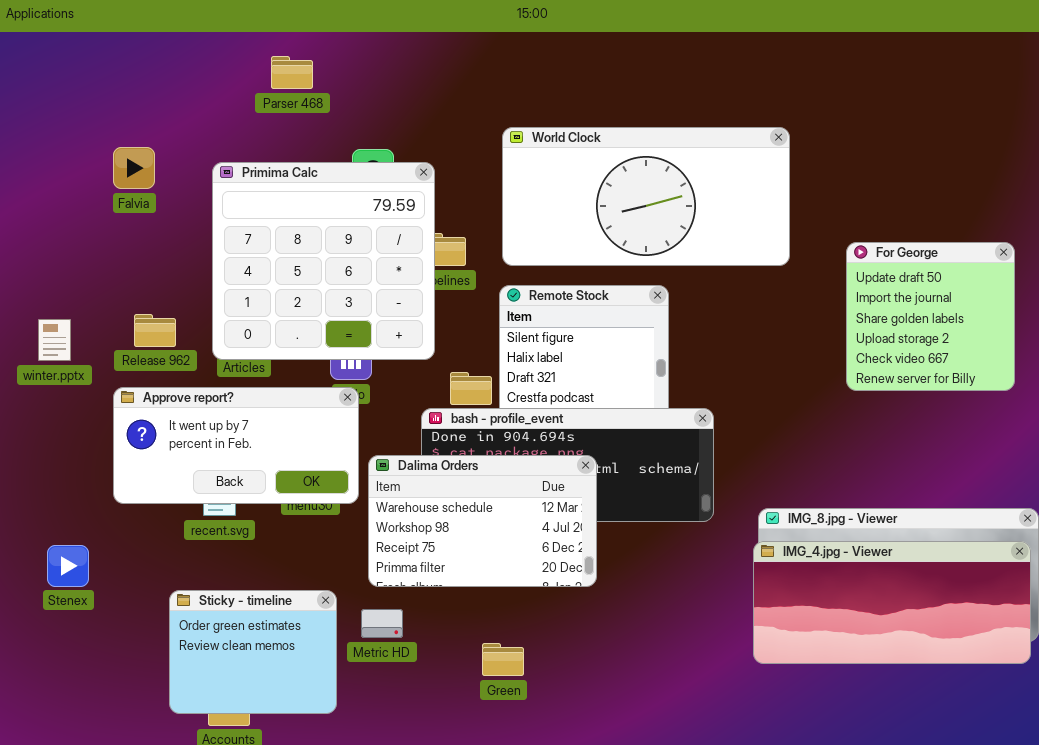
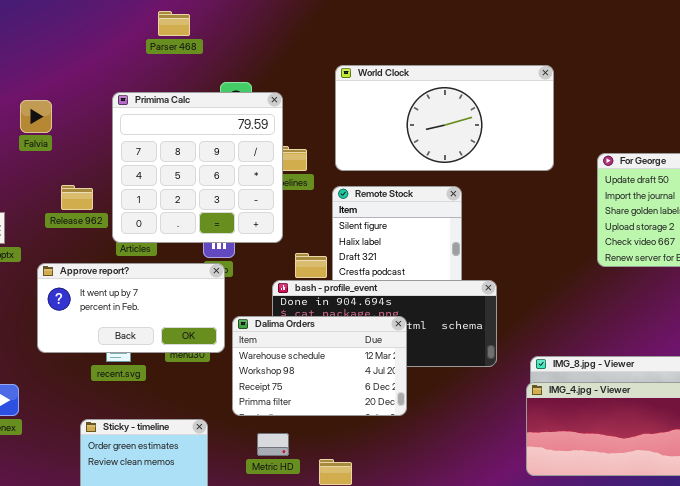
Falvia: [113,147,155,189] -> [20,100,52,133], moved
Release 962: [134,314,176,347] -> [61,185,93,210], moved
Metric HD: [361,609,403,638] -> [257,433,289,456], moved

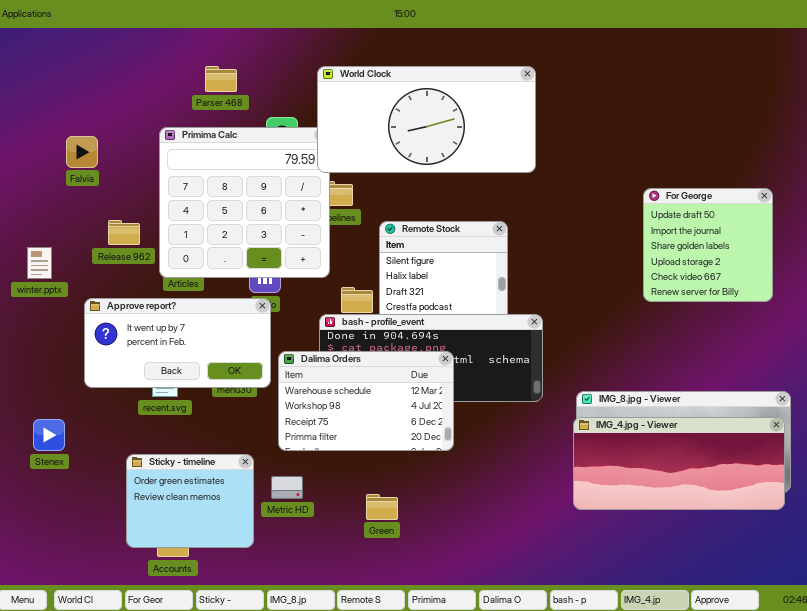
Parser 468: [158,11,190,36] -> [205,66,237,92], moved
World Clock: [335,65,554,171] -> [317,66,536,173], moved
Metric HD: [257,433,289,456] -> [271,476,303,499], moved

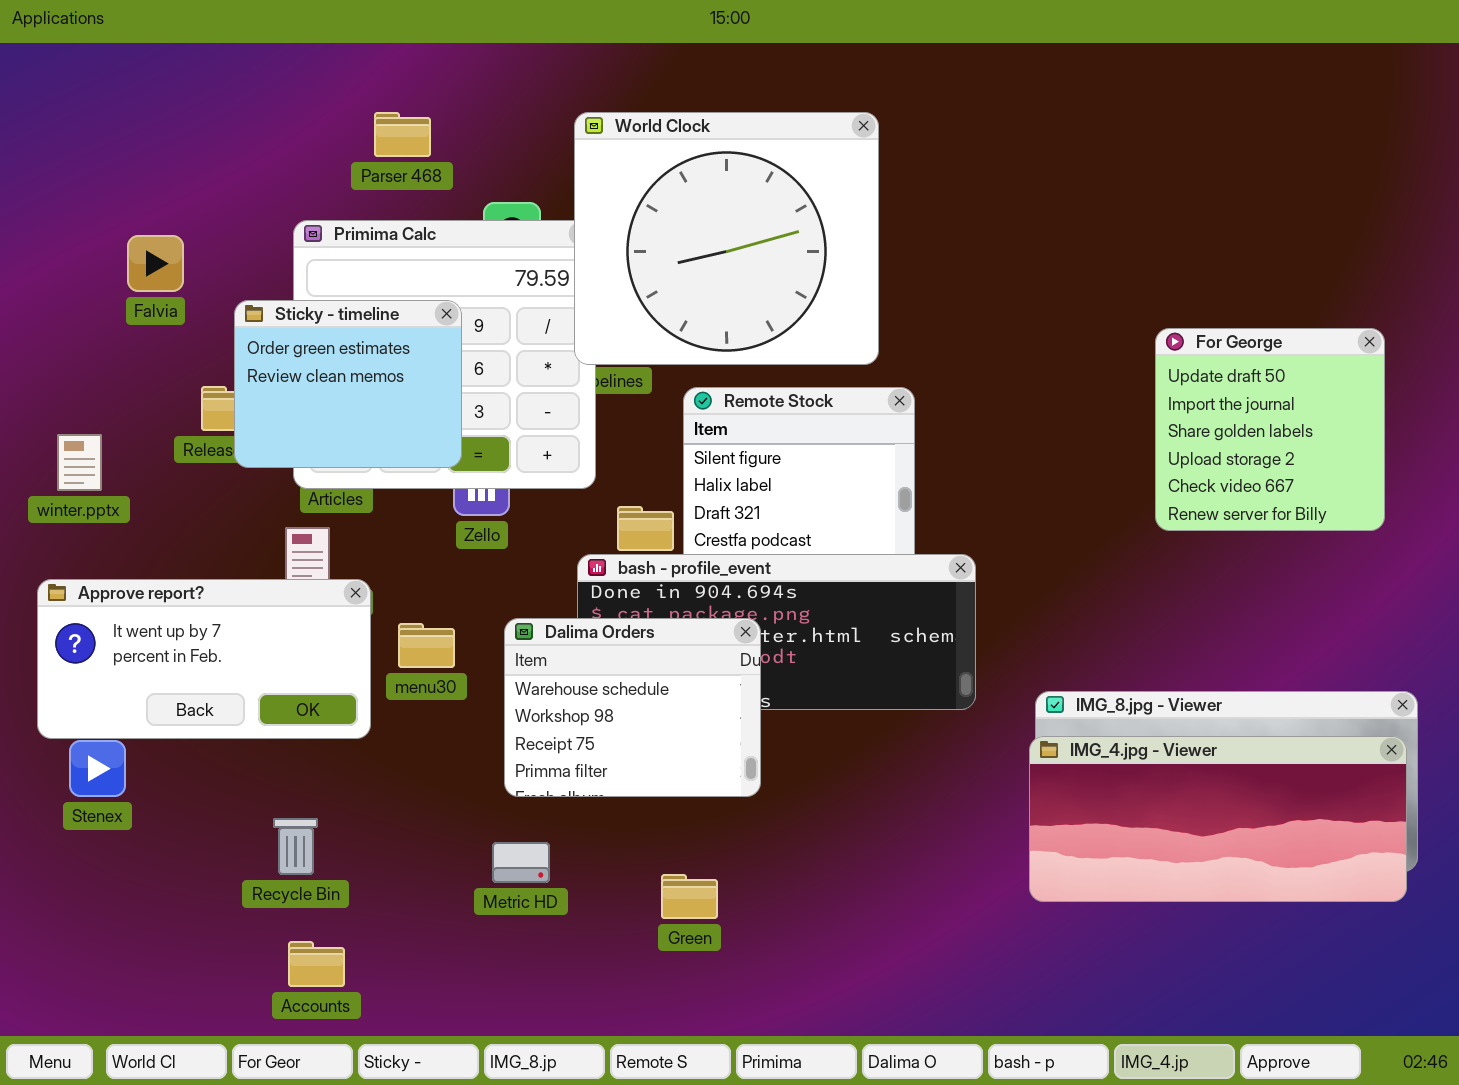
World Clock: [317,66,536,173] -> [574,112,879,365], resized
Approve report?: [84,298,271,388] -> [37,579,371,739], moved
Dalima Orders: [278,351,454,451] -> [504,618,761,797], resized
Sticky - timeline: [126,454,254,548] -> [234,300,462,468], moved

